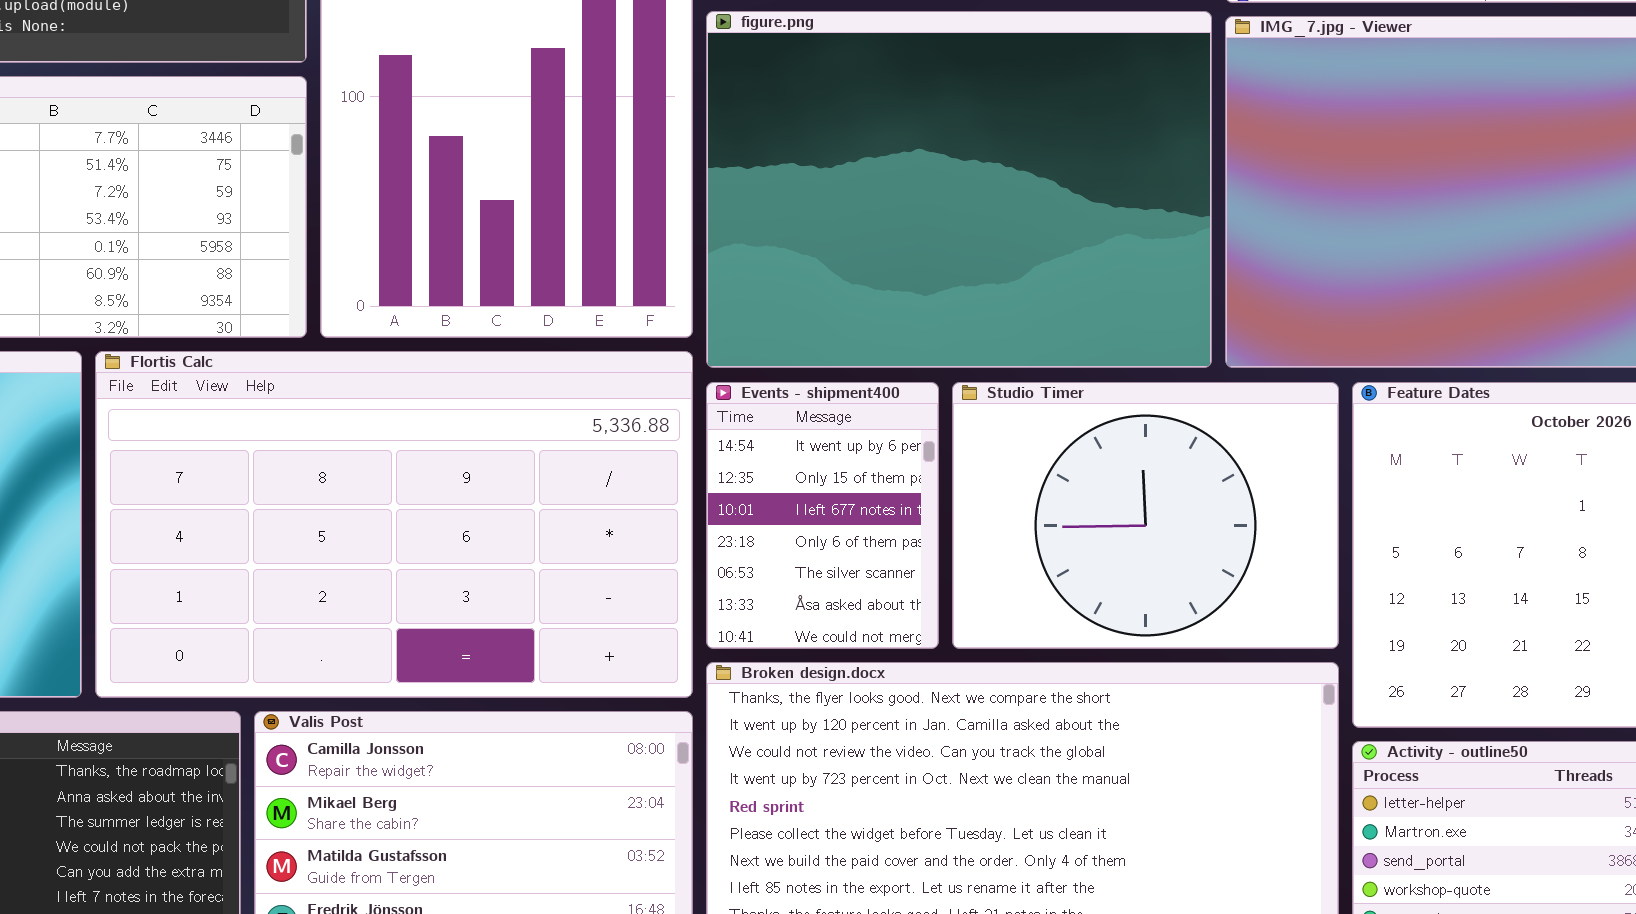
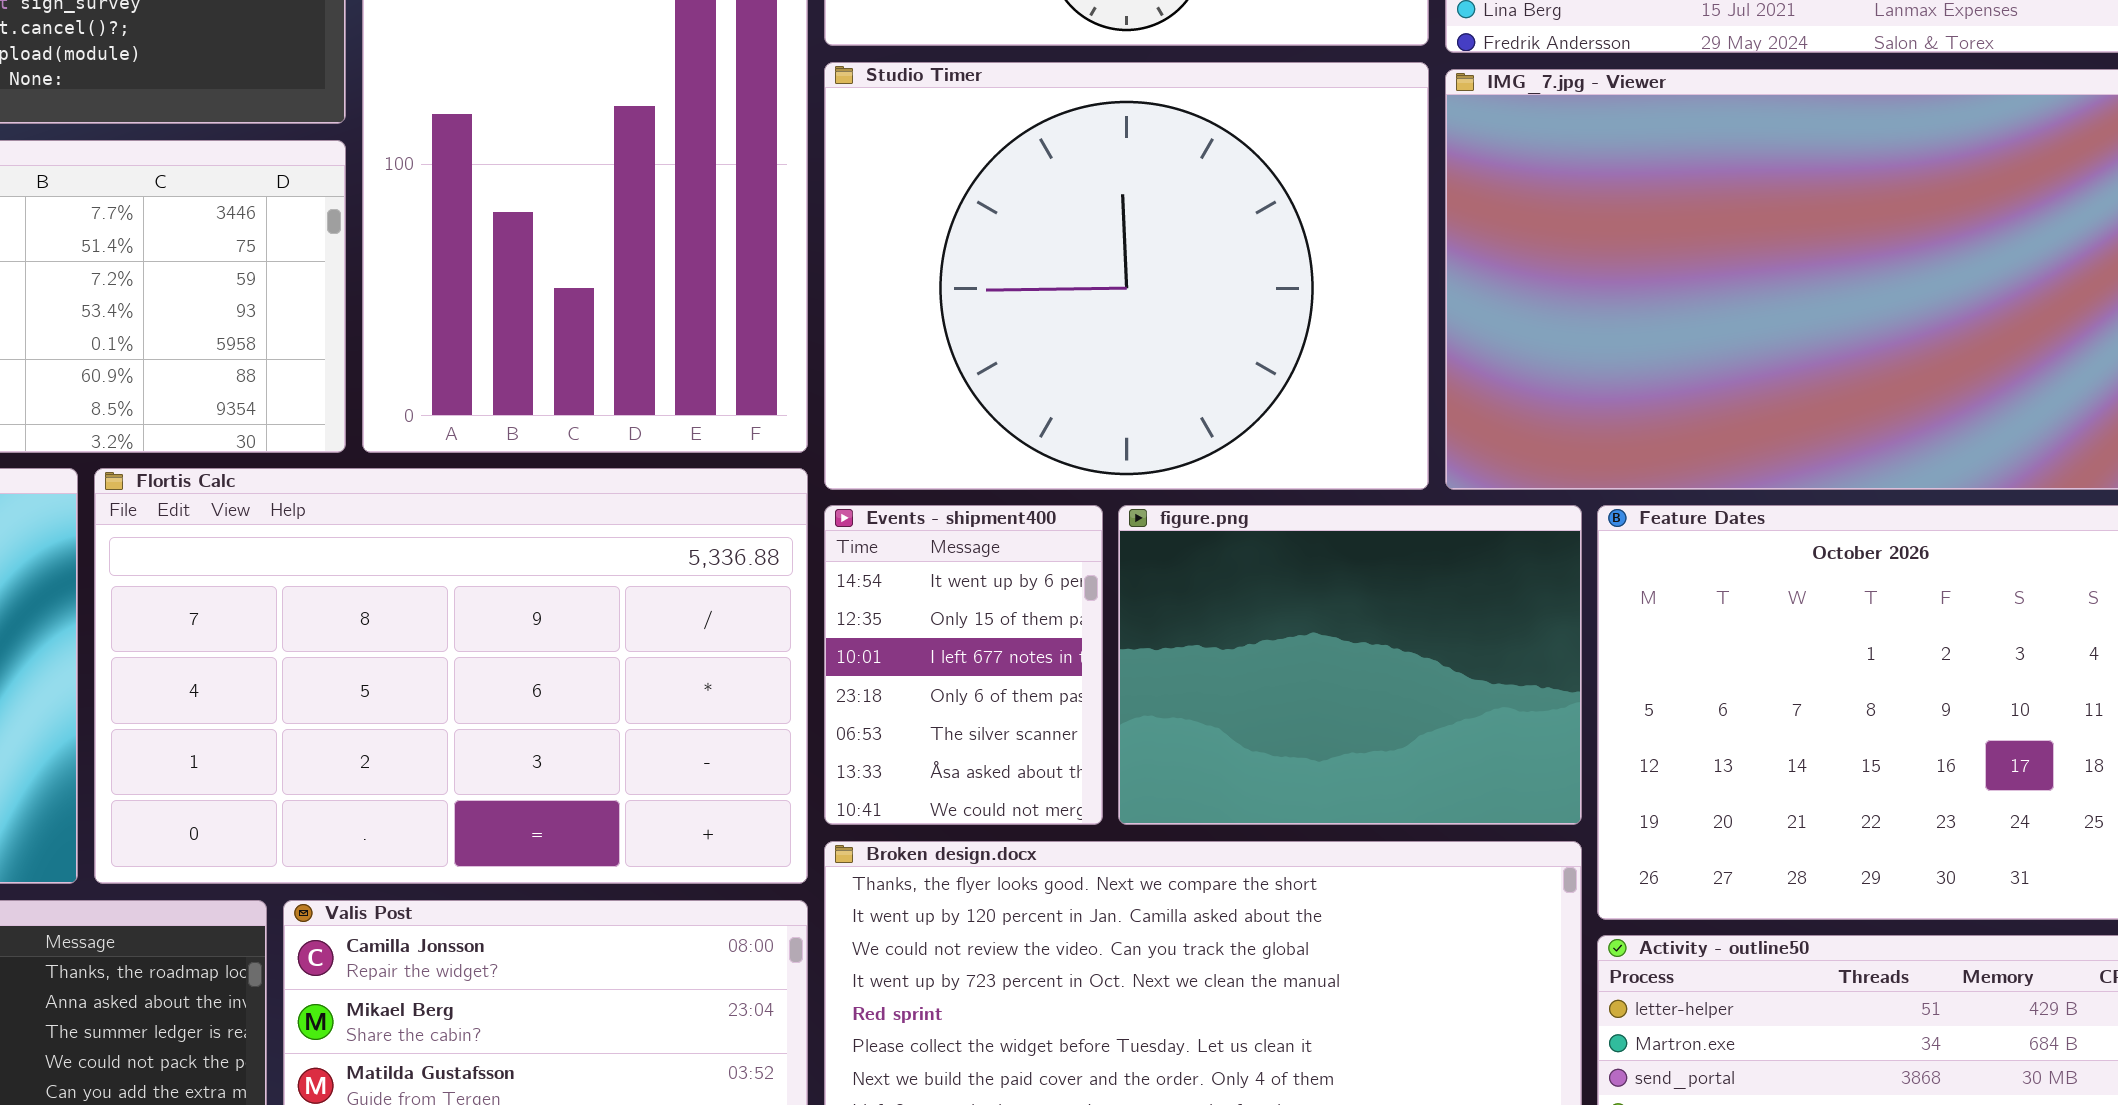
figure.png: [706,11,1212,368] -> [1118,505,1582,825], moved, resized
Studio Timer: [952,382,1339,649] -> [824,62,1429,490], moved, resized

